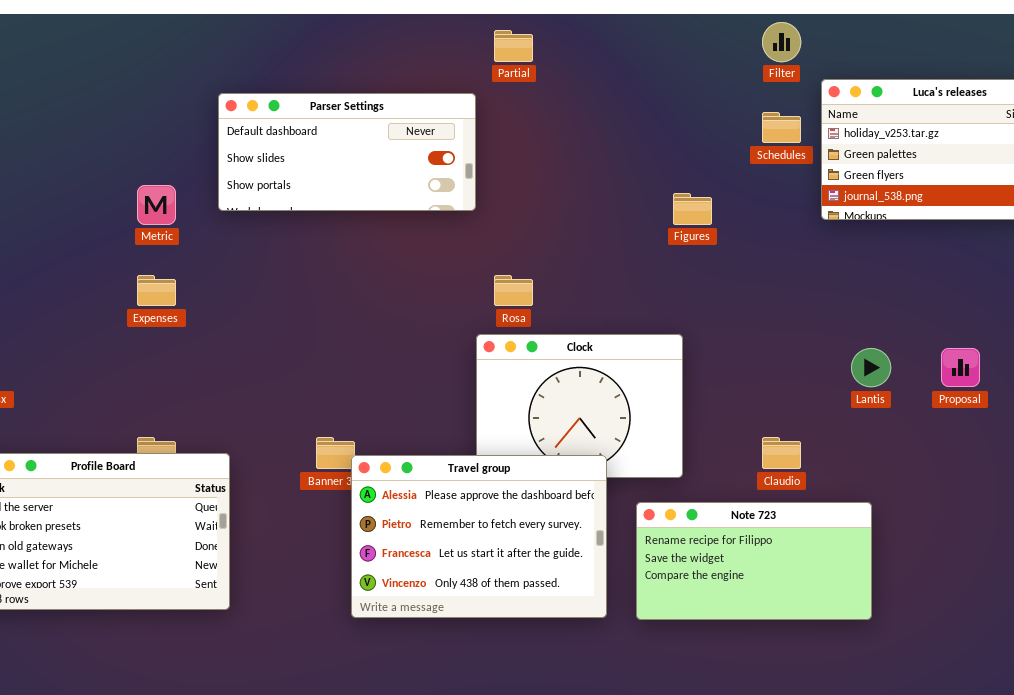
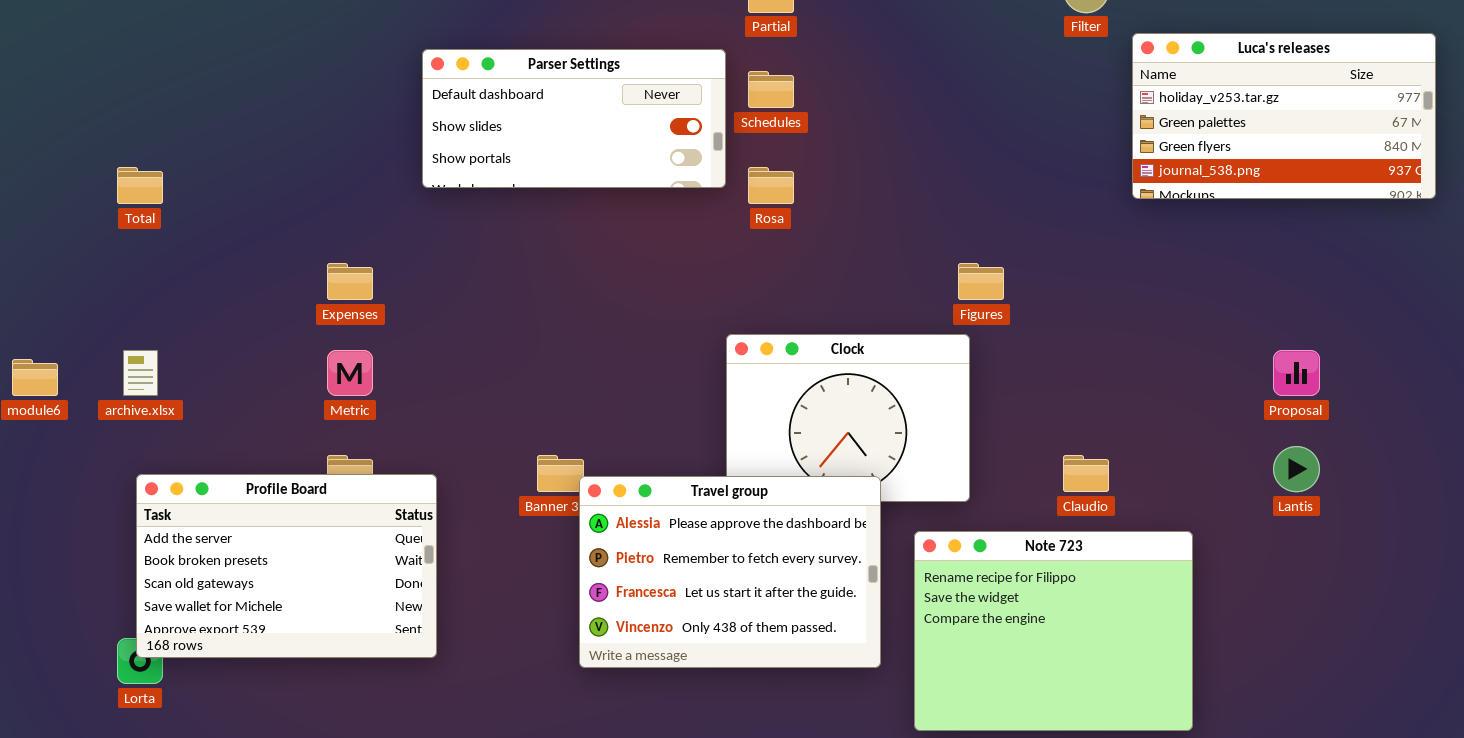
Schedules: [762,112,801,143] -> [748,71,794,108], moved
Metric: [137,185,176,225] -> [327,350,373,396], moved
Figures: [673,193,712,225] -> [958,263,1004,300], moved
Rosa: [494,275,533,306] -> [748,167,794,204], moved
Lantis: [851,348,891,387] -> [1273,446,1320,492], moved
Note 723: [636,502,872,620] -> [914,531,1193,731], resized

